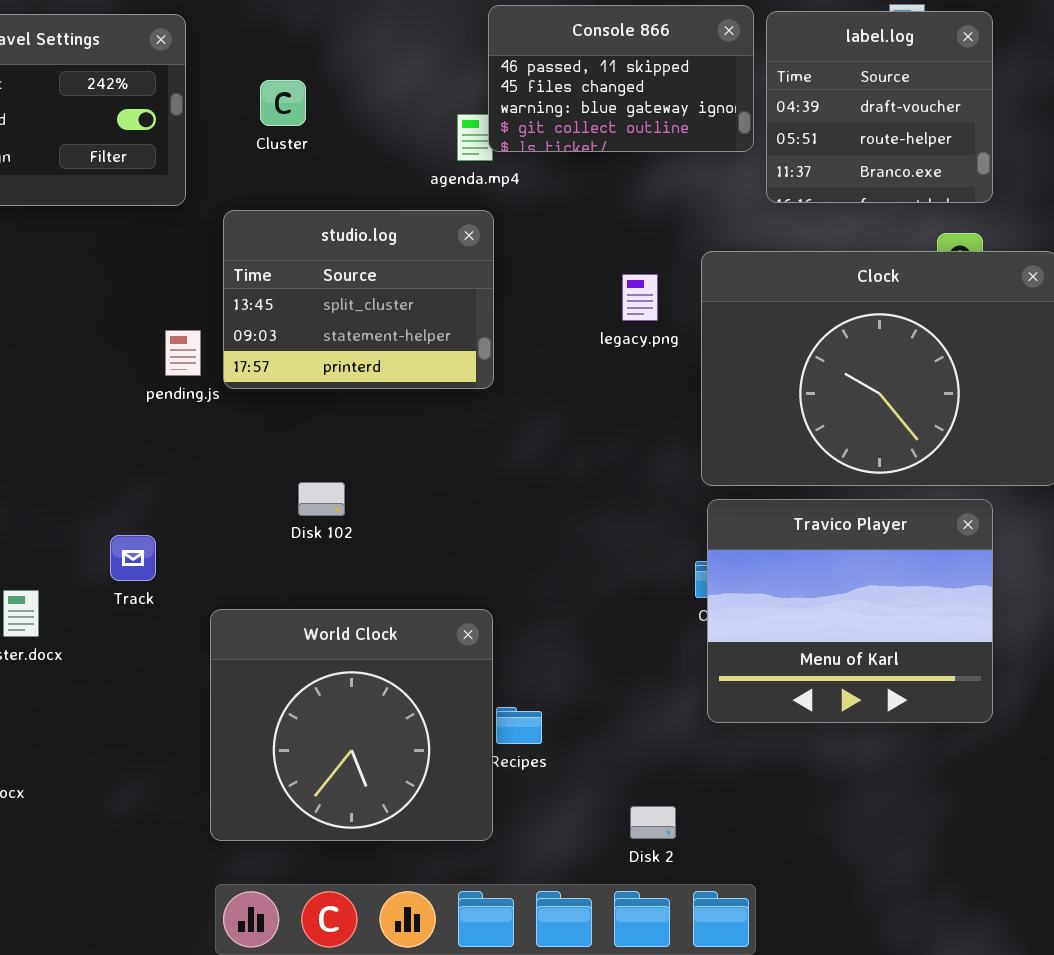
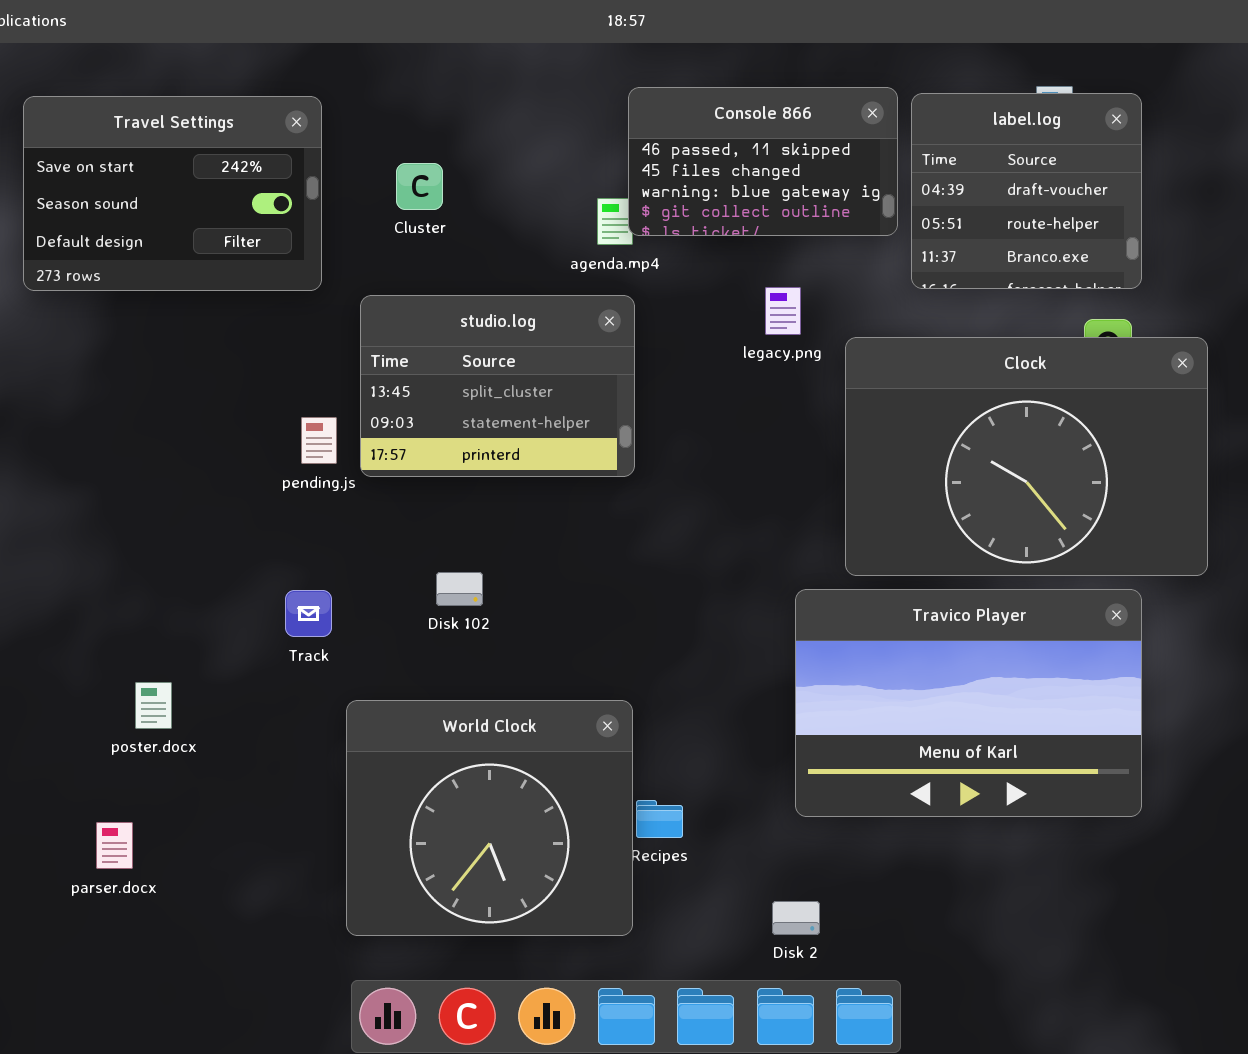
legacy.png: [622,274,658,321] -> [765,287,801,335], moved
Travico Player: [707,499,993,723] -> [795,589,1142,817], resized
Track: [110,535,156,581] -> [285,590,332,637], moved

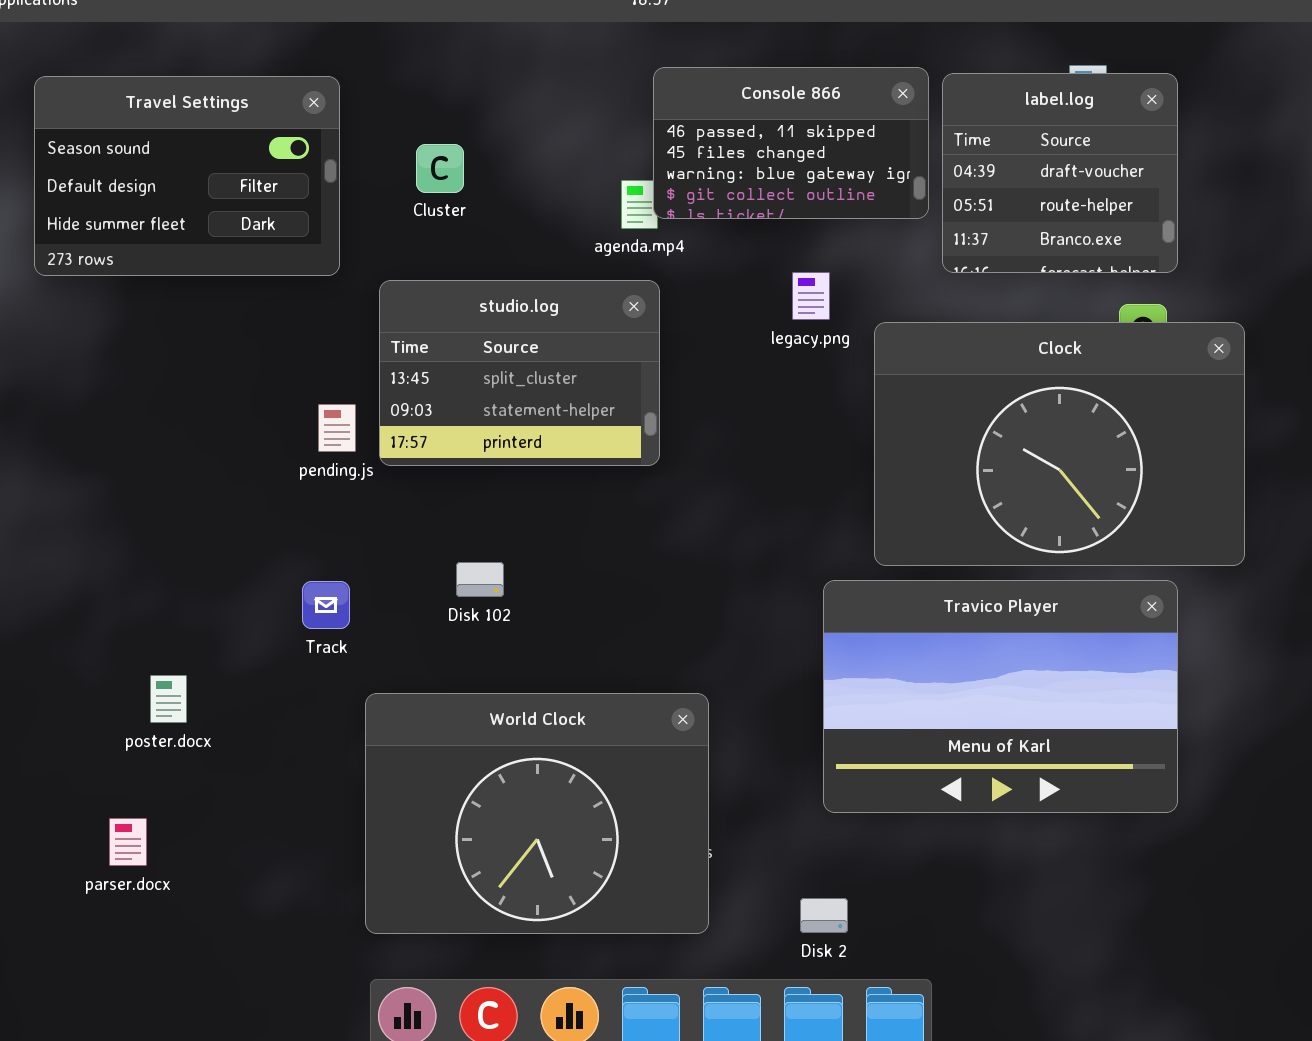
Travel Settings: [23,96,322,291] -> [34,76,340,276], scrolled down 1 row
World Clock: [346,700,633,936] -> [365,693,709,934], resized

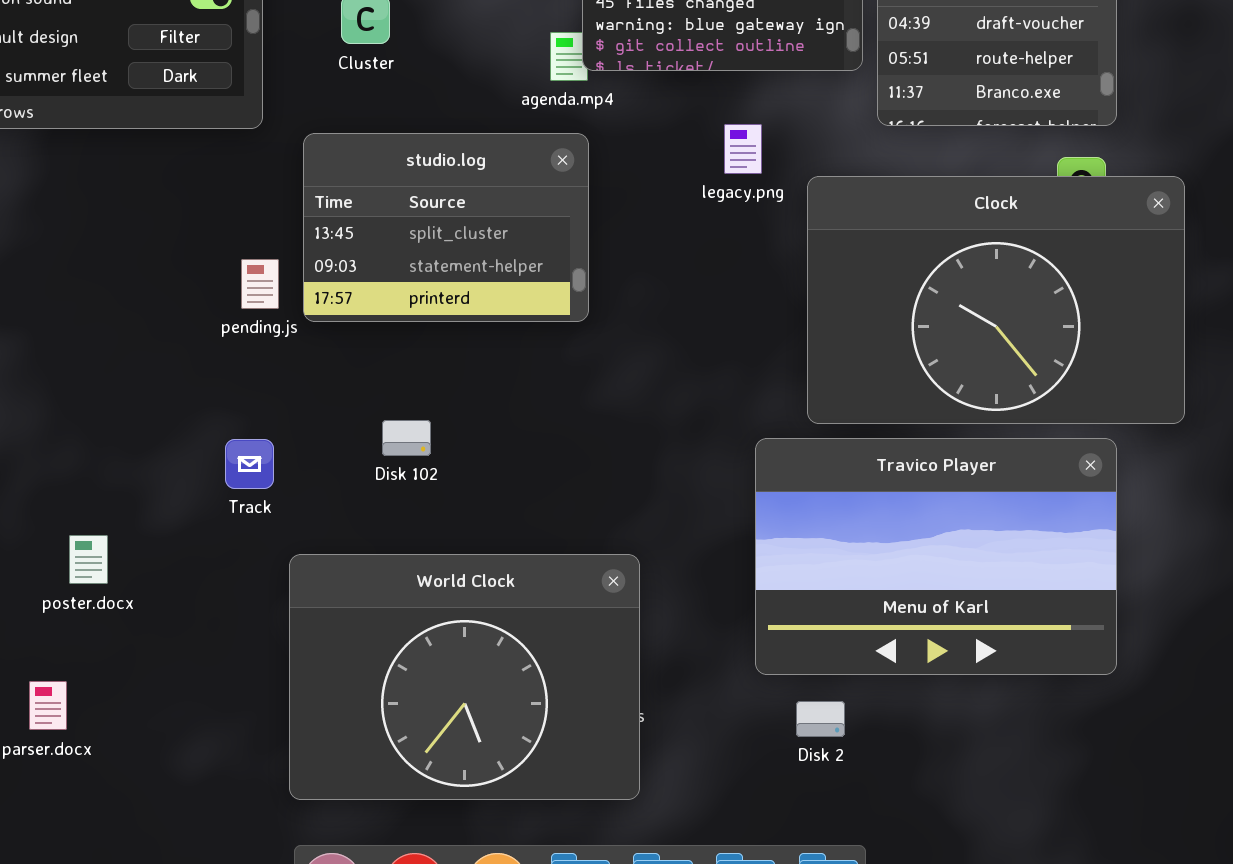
Disk 2: [800,898,848,933] -> [796,701,845,737], moved

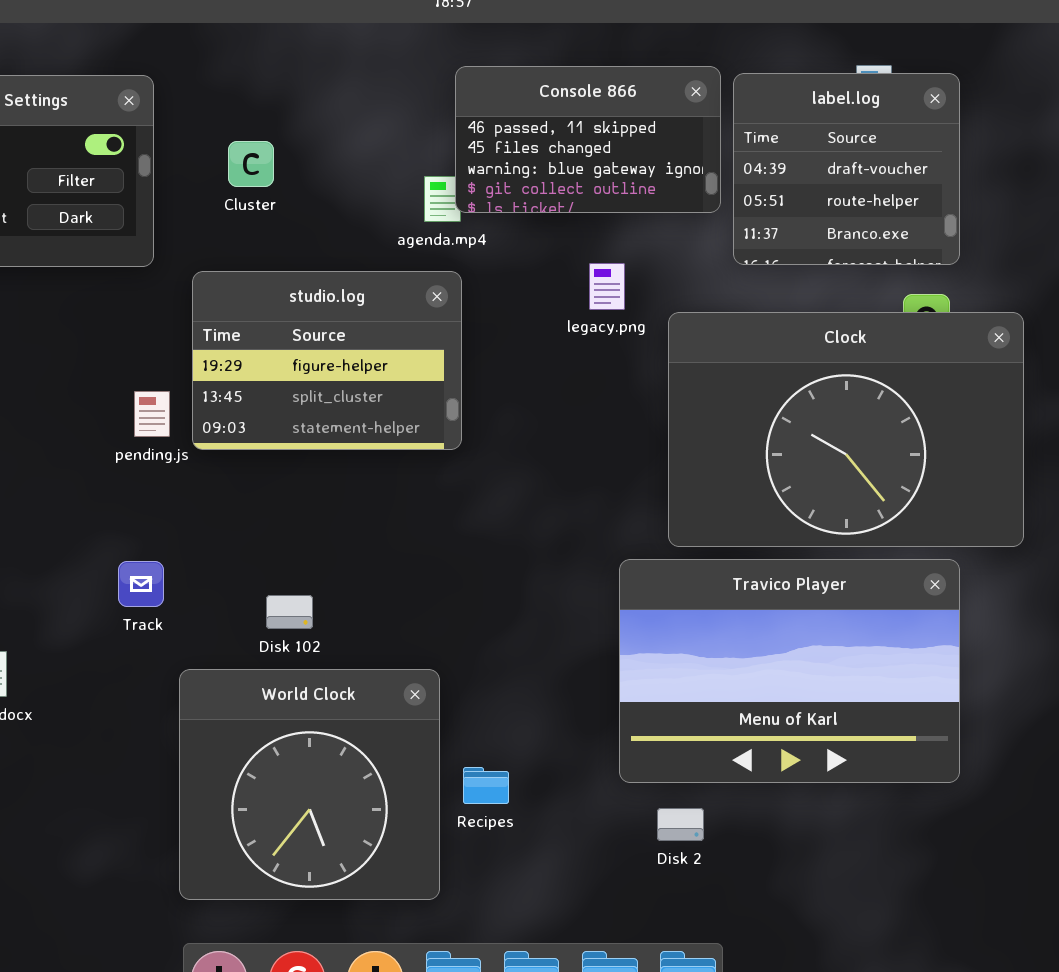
studio.log: [303,133,589,322] -> [192,271,462,450], scrolled up 1 row
Disk 102: [382,420,431,456] -> [266,595,313,629], moved
World Clock: [289,554,640,800] -> [179,669,440,900], resized

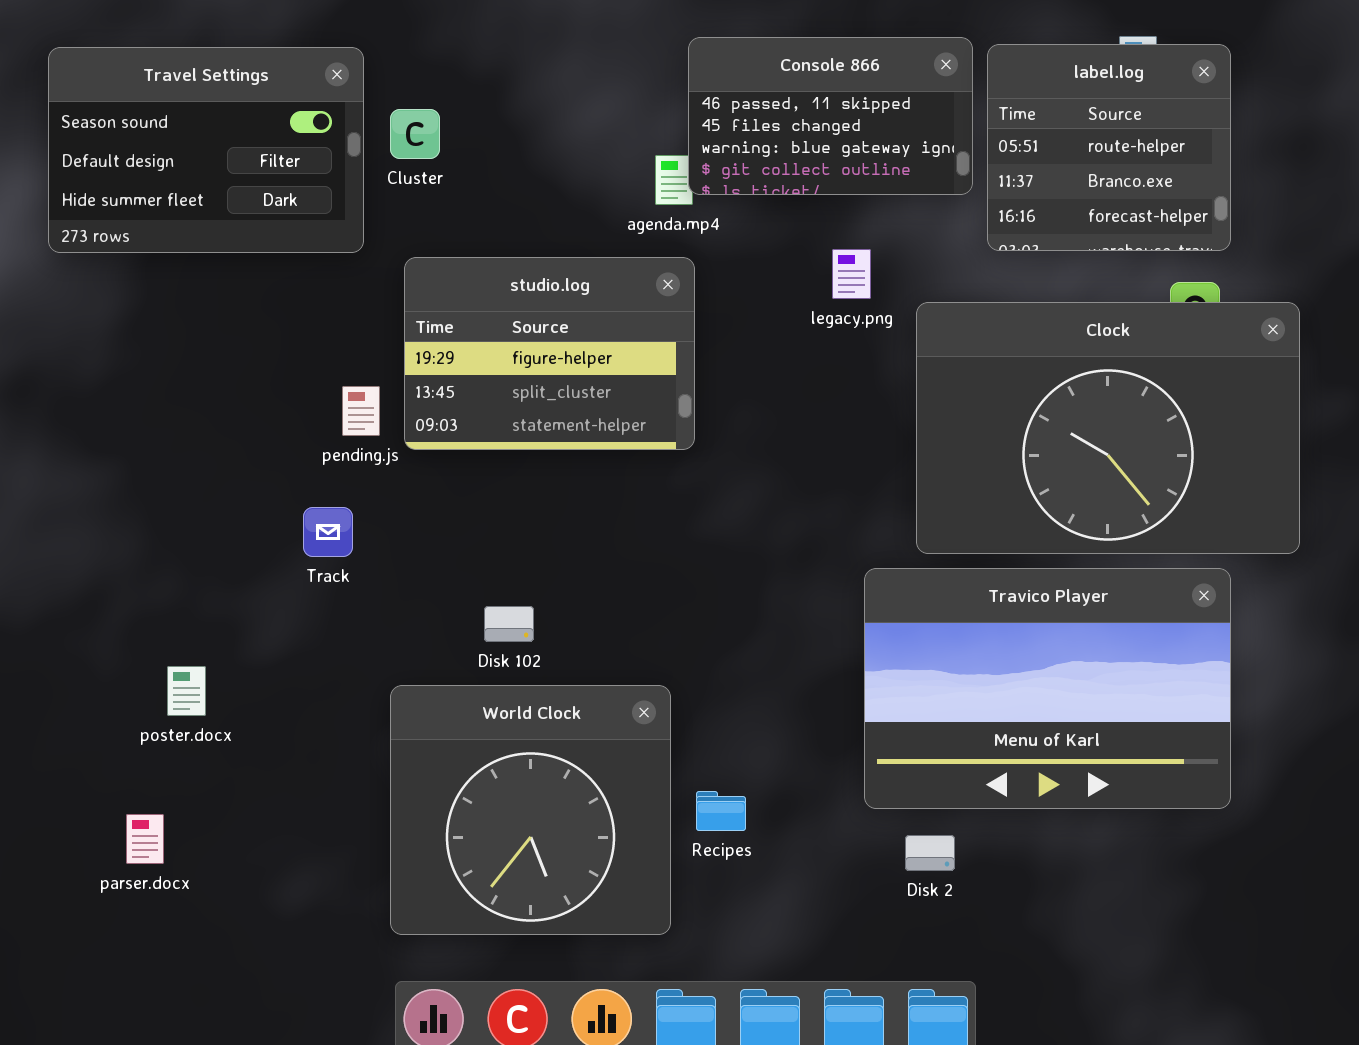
label.log: [733,73,960,265] -> [987,44,1231,251], scrolled down 1 row
Cluster: [228,141,274,187] -> [390,109,440,159], moved
Track: [118,561,164,607] -> [303,507,353,557], moved

